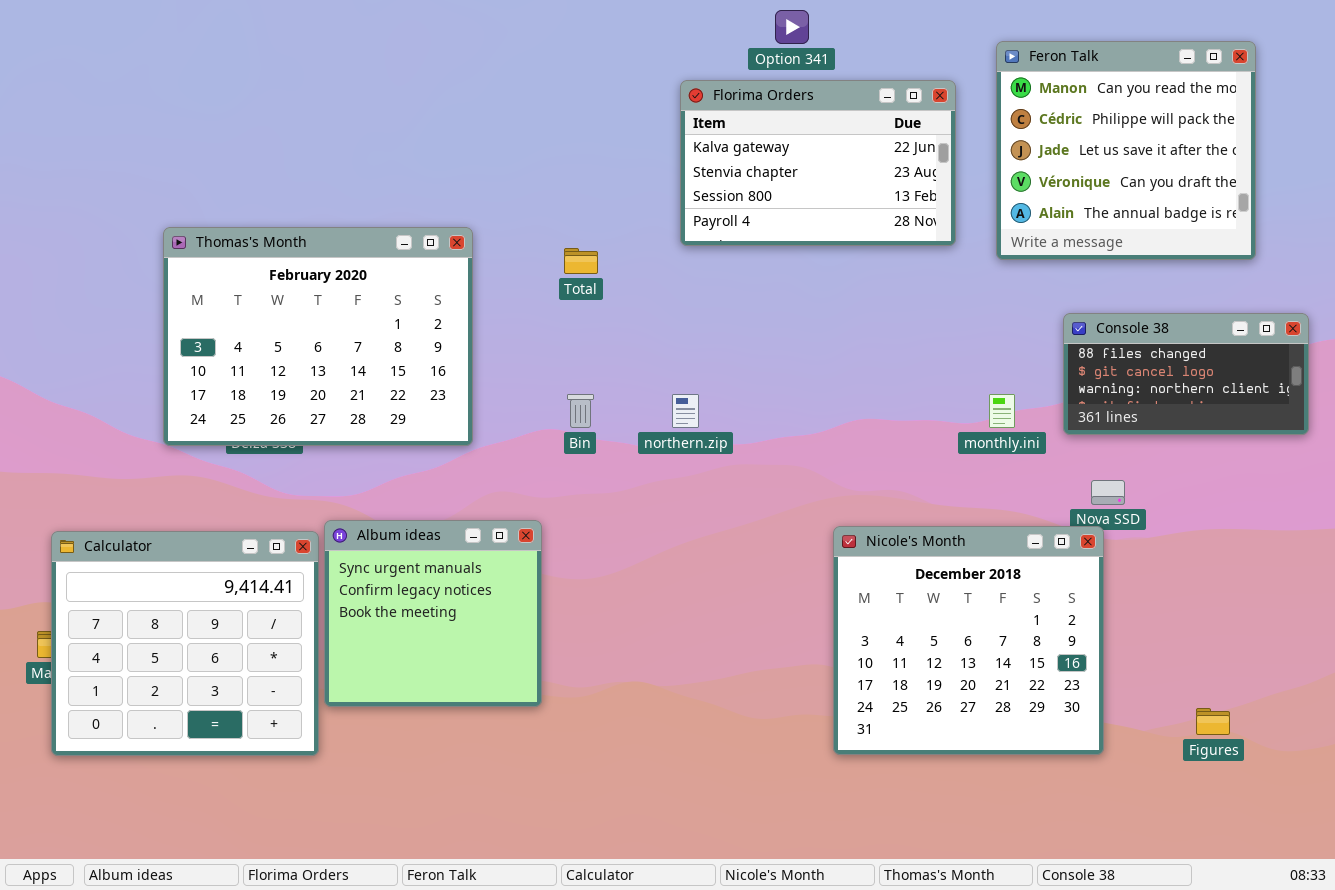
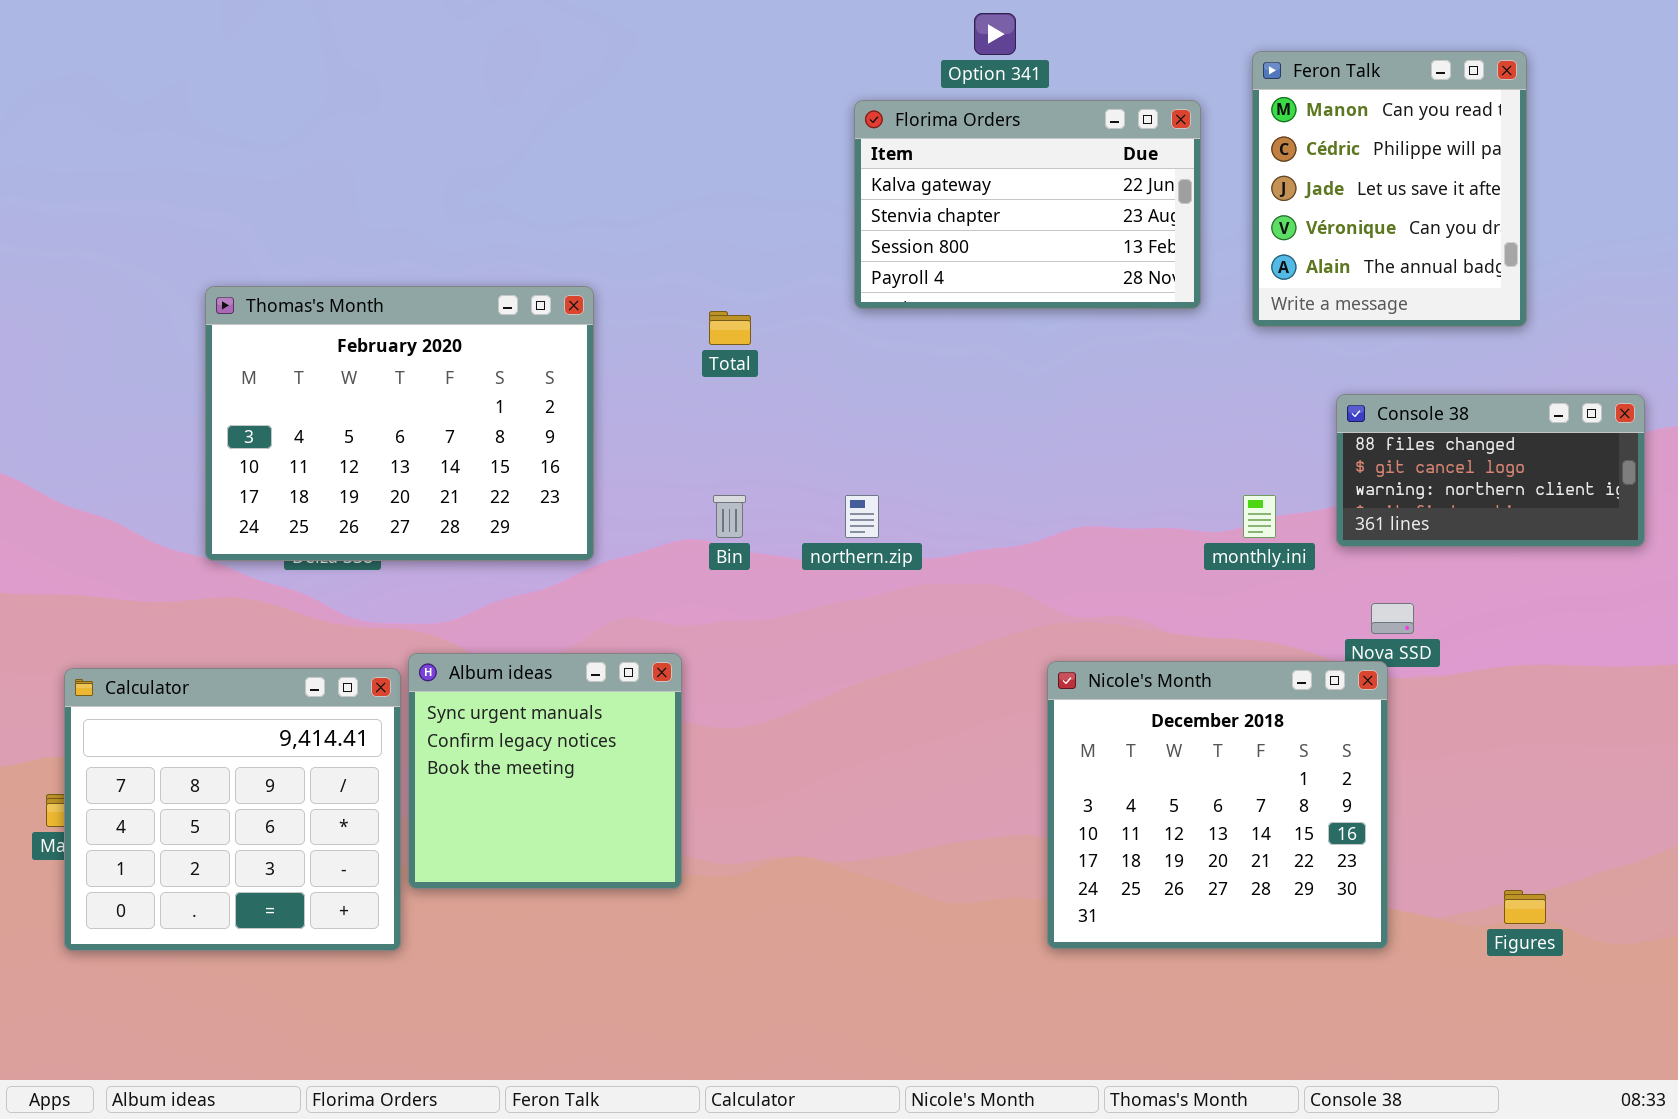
Feron Talk: [996,41,1256,260] -> [1252,51,1527,327], resized

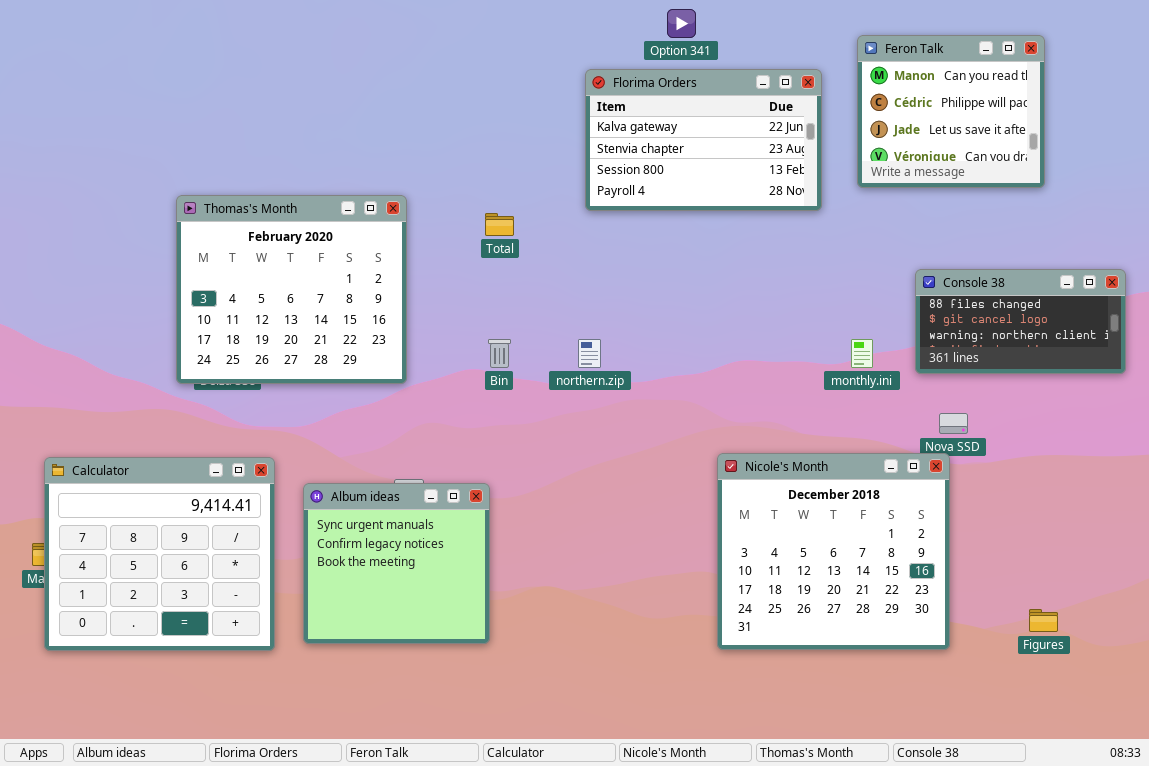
Feron Talk: [1252,51,1527,327] -> [857,35,1045,188], resized
Thomas's Month: [205,286,594,561] -> [176,195,407,384], resized
Album ideas: [408,653,682,889] -> [303,483,490,644], moved

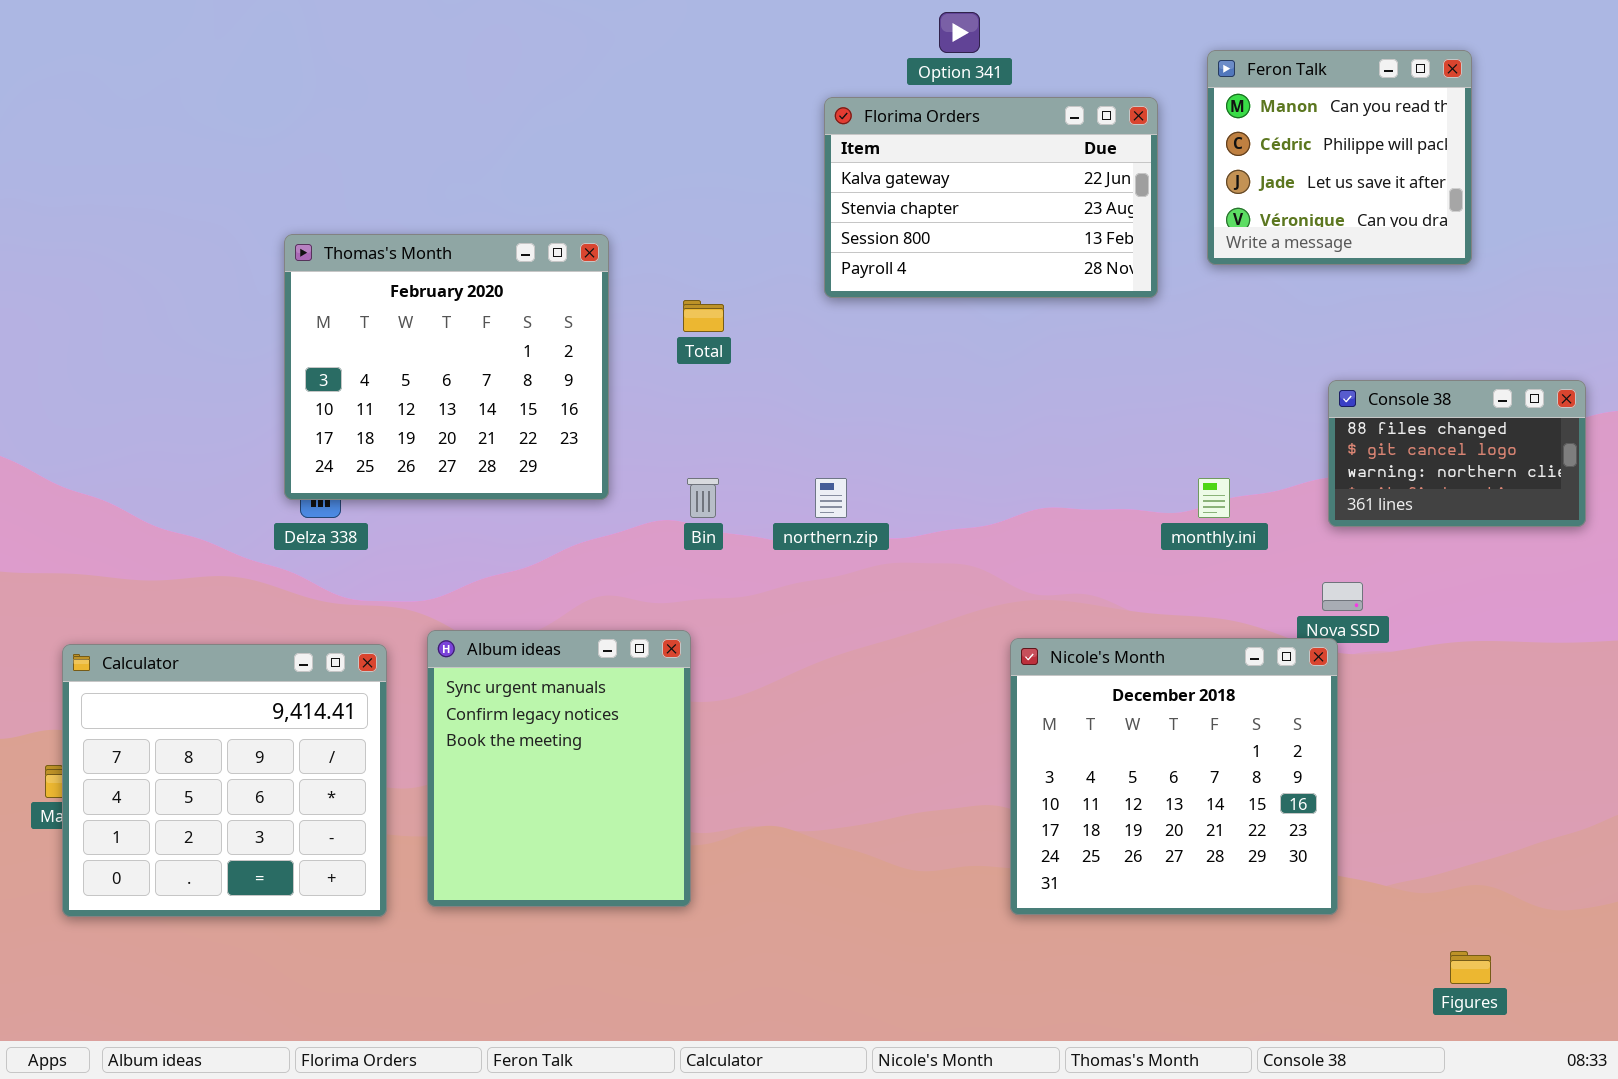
Thomas's Month: [176,195,407,384] -> [284,234,609,500], moved
Console 38: [915,269,1126,374] -> [1328,380,1586,527], resized
Album ideas: [303,483,490,644] -> [427,630,691,907], resized
Figures: [1029,609,1058,632] -> [1450,951,1491,984], moved

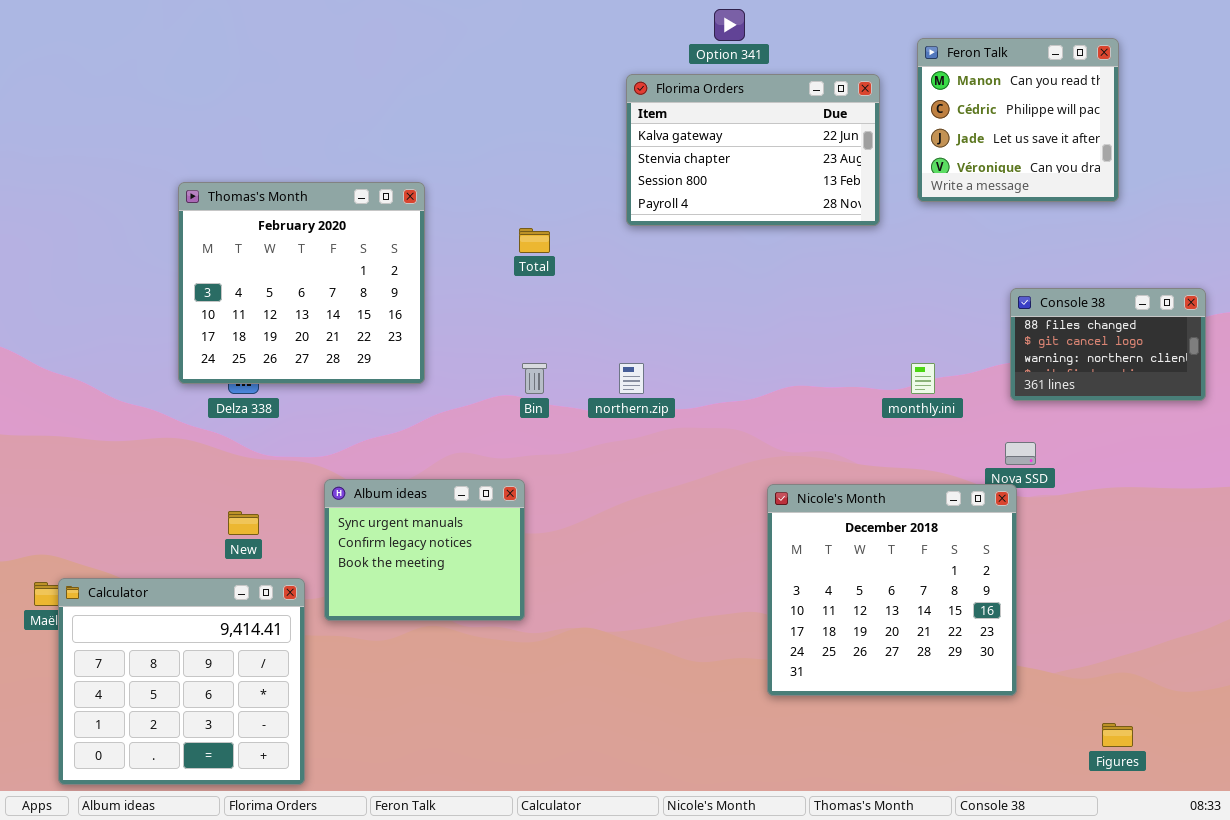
Thomas's Month: [284,234,609,500] -> [178,182,425,384], moved
Album ideas: [427,630,691,907] -> [324,479,525,621], resized
Calculator: [62,644,387,917] -> [58,578,305,785], moved

